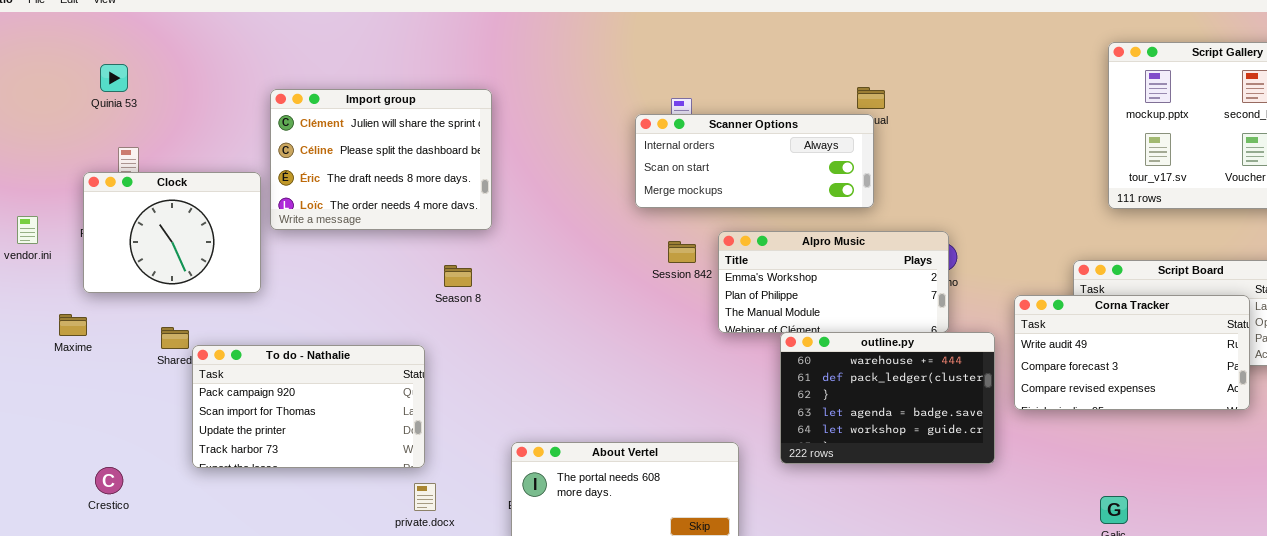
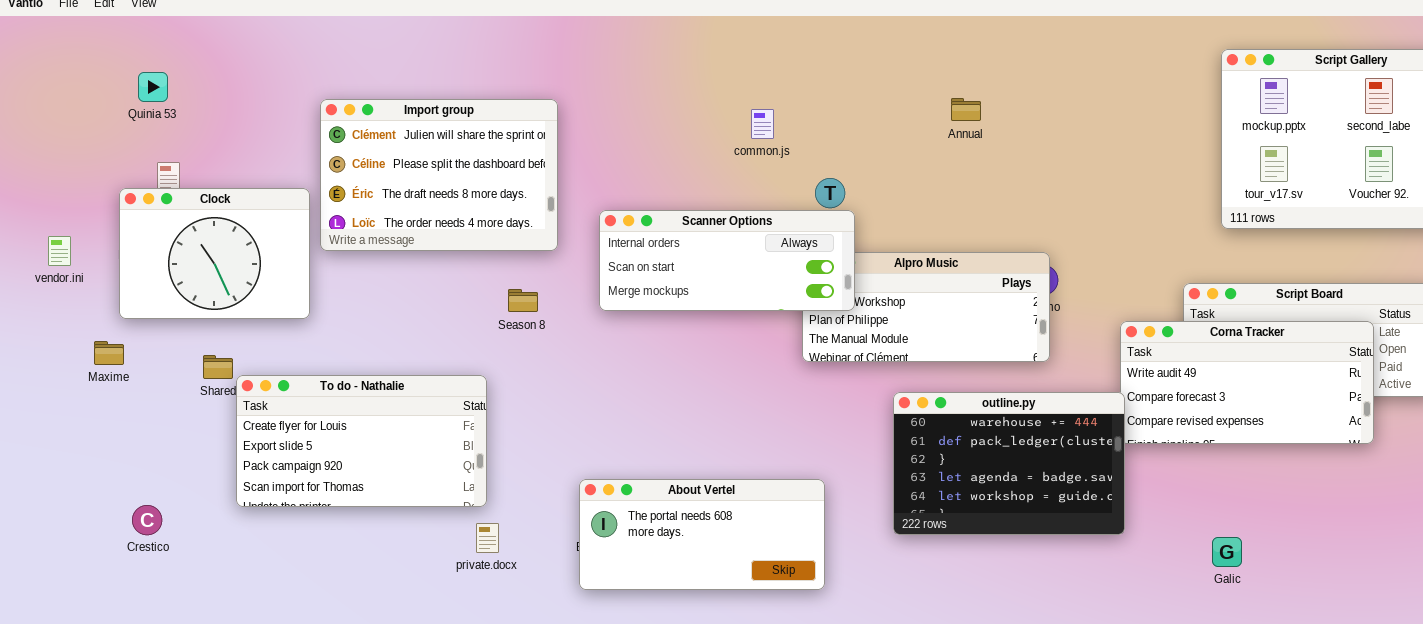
Scanner Options: [635,114,874,208] -> [599,210,855,311], moved
outline.py: [780,332,995,464] -> [893,392,1125,535], moved
To do - Nathalie: [192,345,425,468] -> [236,375,487,507], scrolled up 2 rows

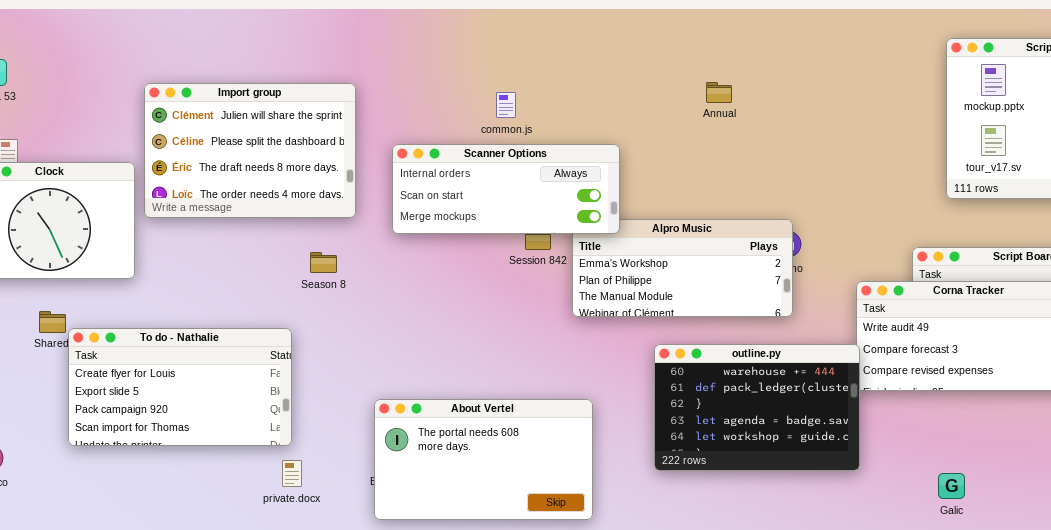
common.js: [751,109,774,139] -> [496,92,516,118], moved
Scanner Options: [599,210,855,311] -> [392,144,620,234], moved
About Vertel: [579,479,825,590] -> [374,399,593,520], resized

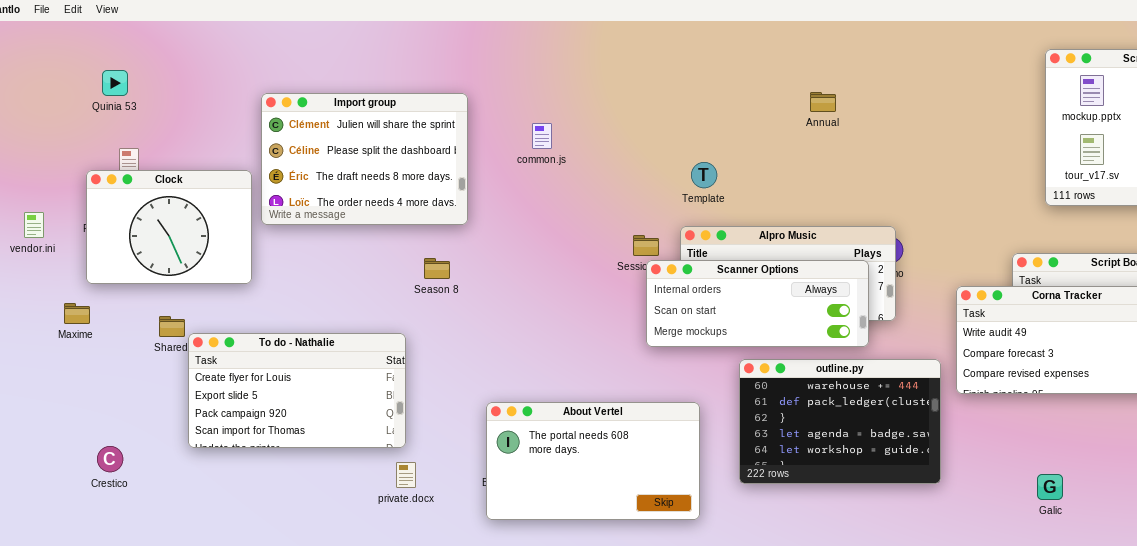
common.js: [496,92,516,118] -> [532,123,552,149], moved
Scanner Options: [392,144,620,234] -> [646,260,869,347], moved
outline.py: [654,344,860,471] -> [739,359,941,484], moved

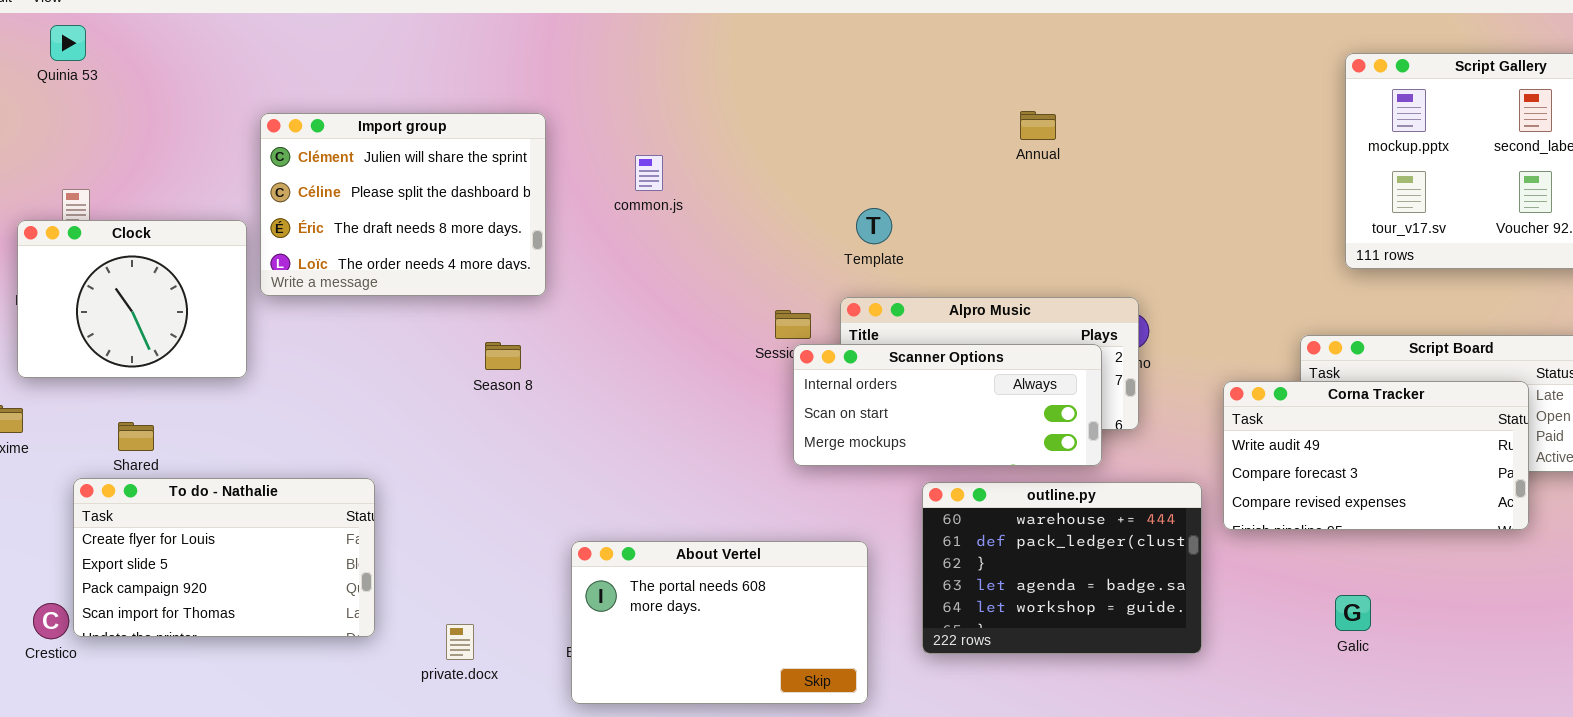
Quinia 53: [102,70,128,96] -> [50,25,86,61], moved
To do - Nathalie: [188,333,406,448] -> [73,478,375,637], moved
Galic: [1037,474,1063,500] -> [1335,595,1371,631], moved

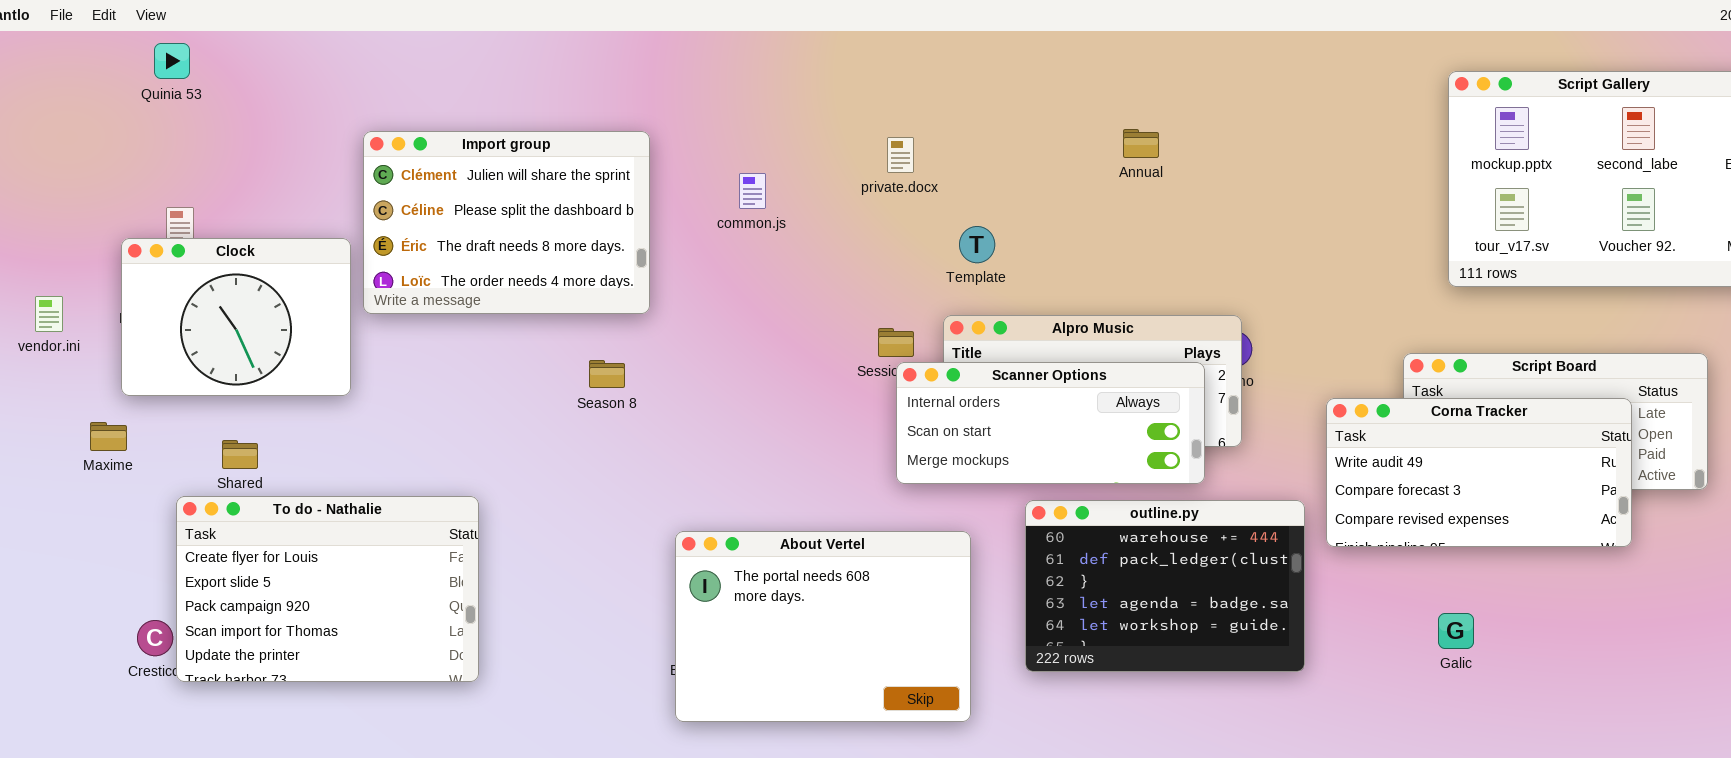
To do - Nathalie: [73,478,375,637] -> [176,496,479,682], resized
About Vertel: [571,541,868,704] -> [675,531,971,722], resized
private.docx: [446,624,474,660] -> [887,137,914,173], moved

